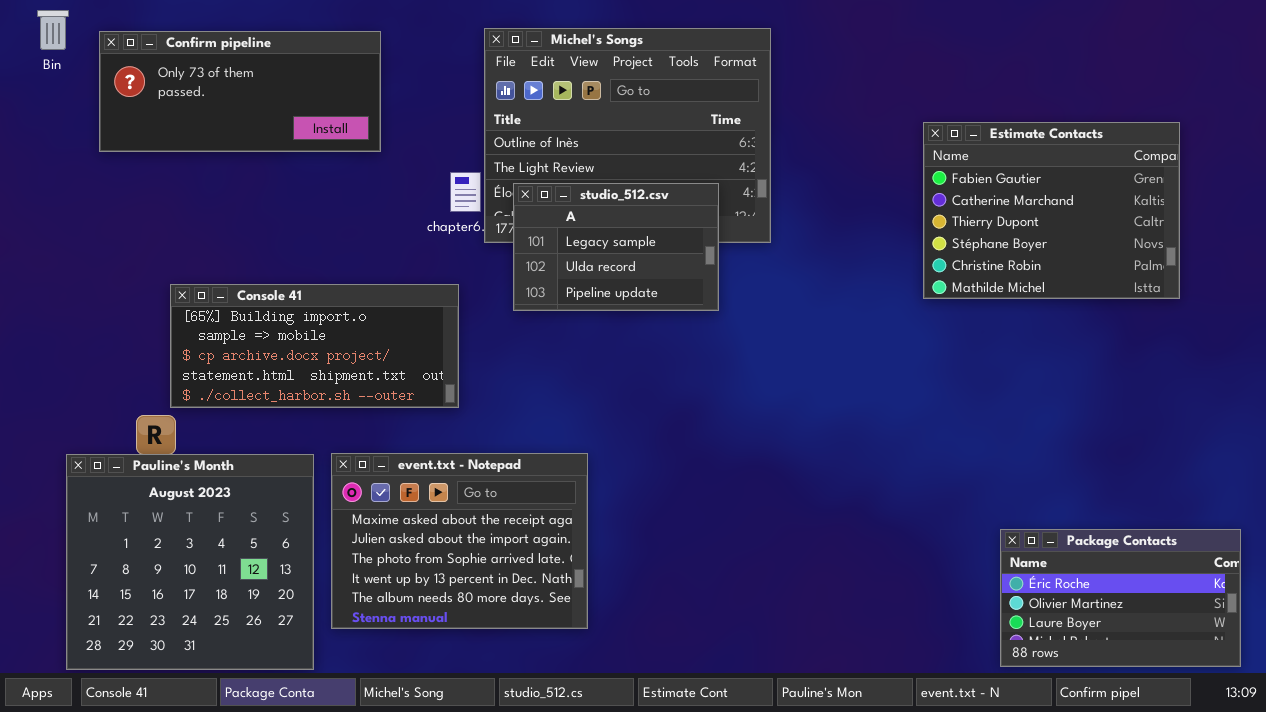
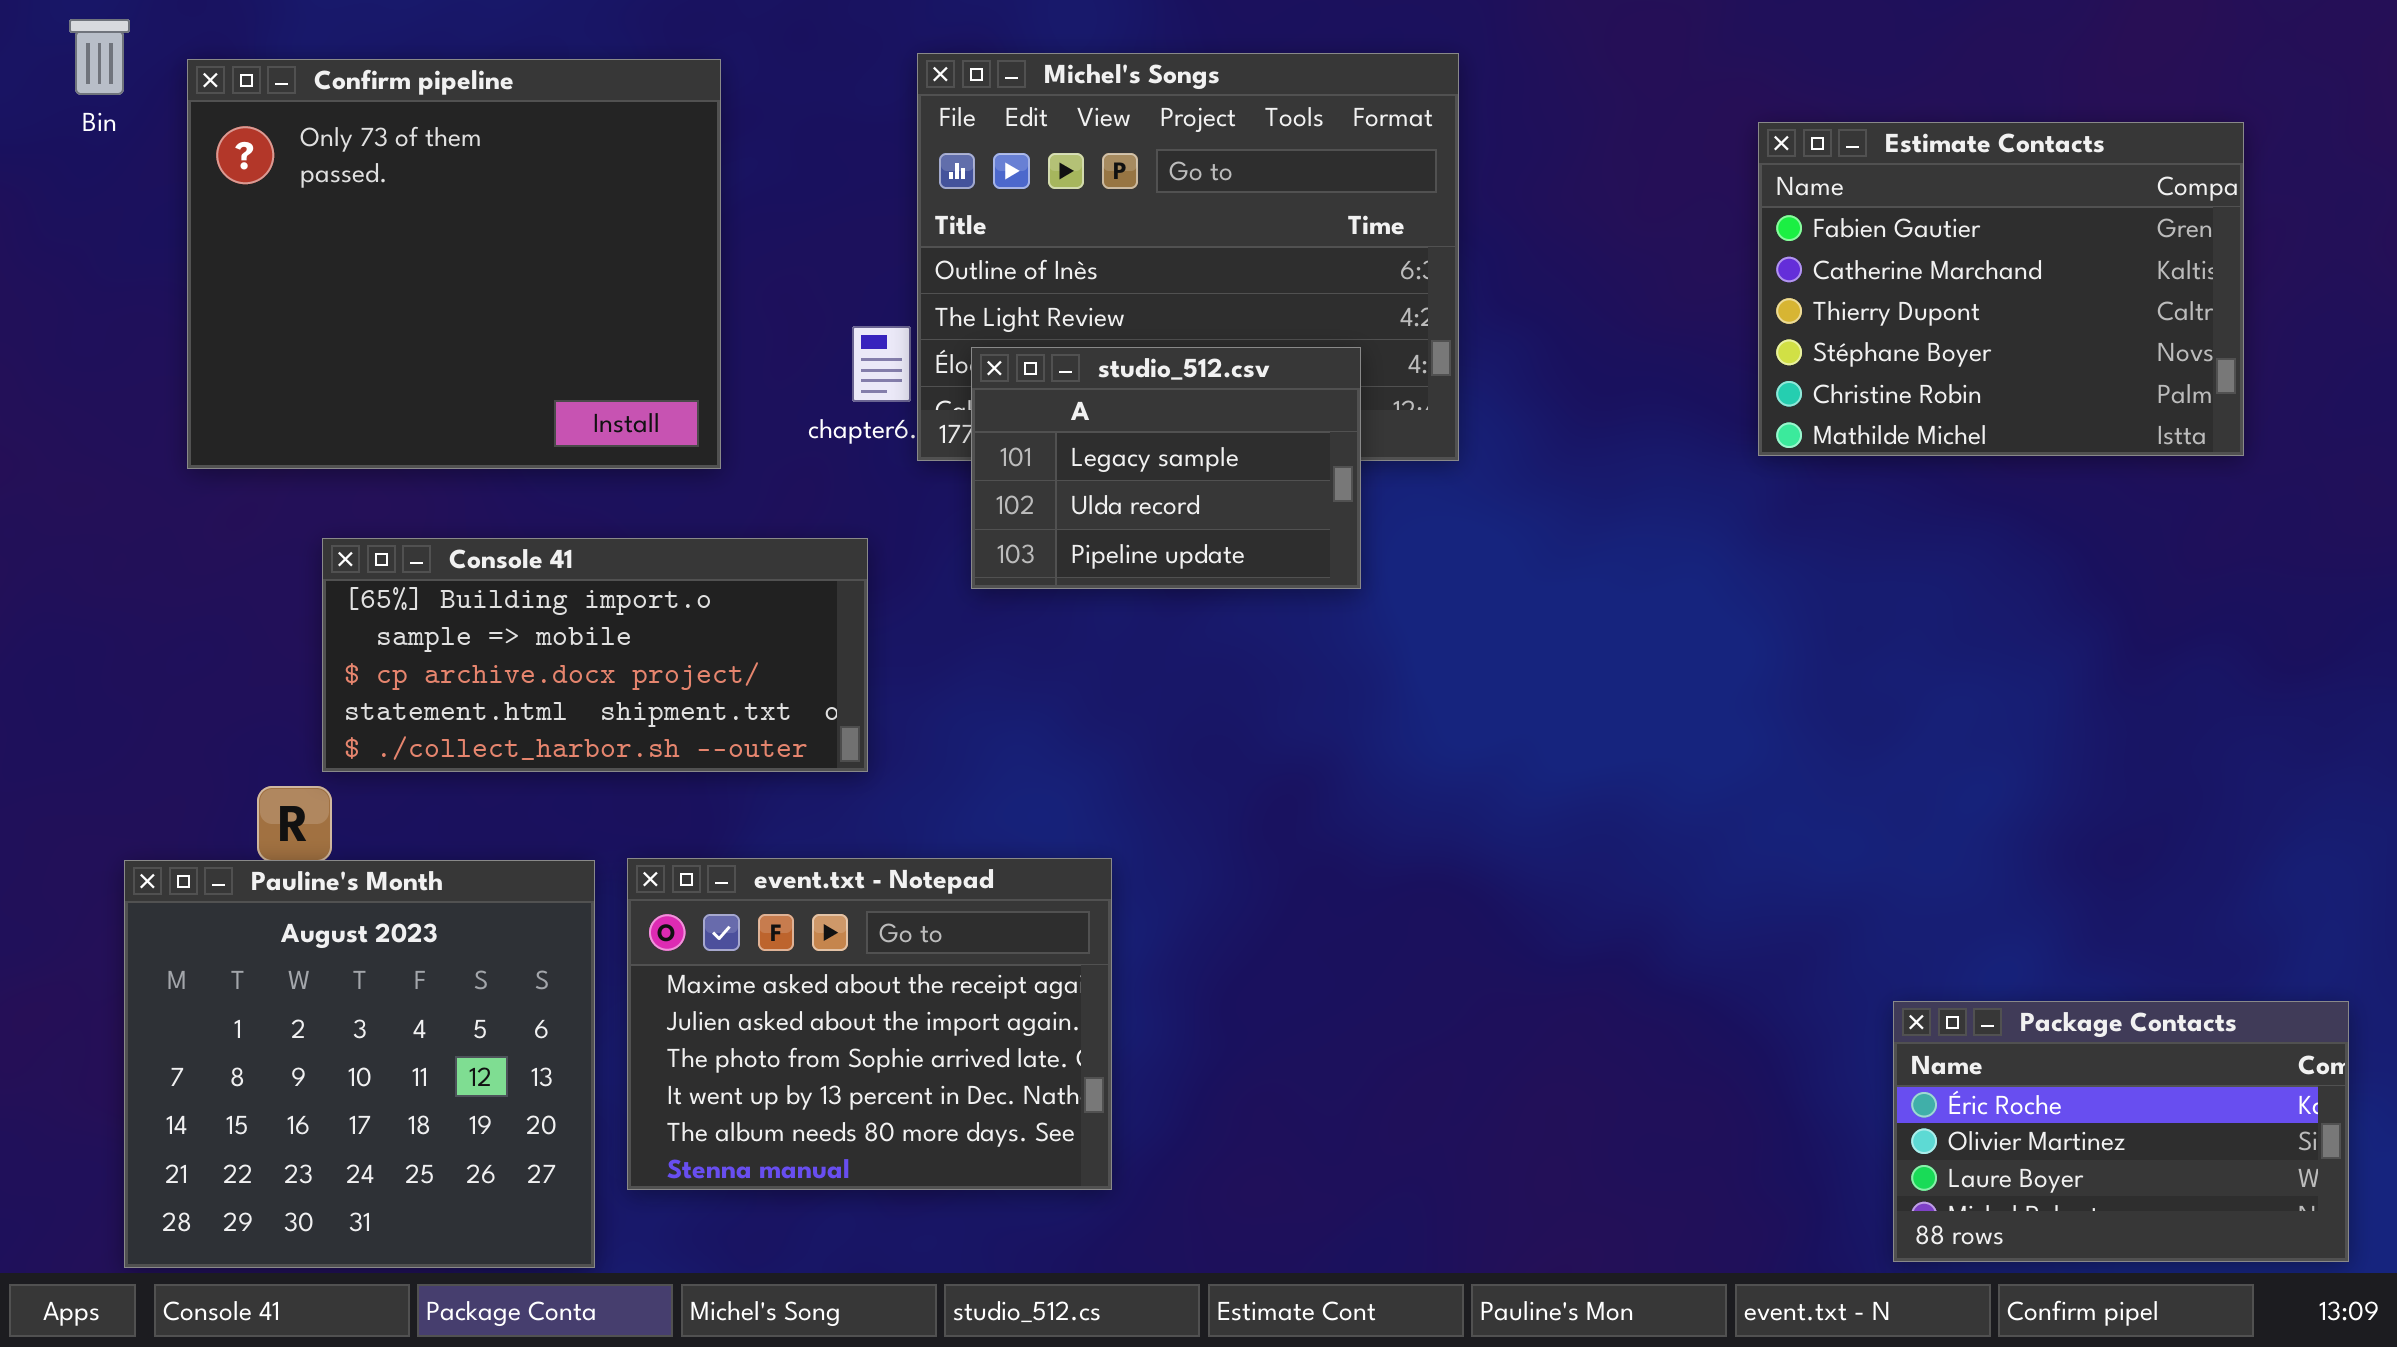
Confirm pipeline: [99,31,381,152] -> [187,59,721,469], resized
Estimate Contacts: [923,122,1180,299] -> [1758,122,2244,456], moved

